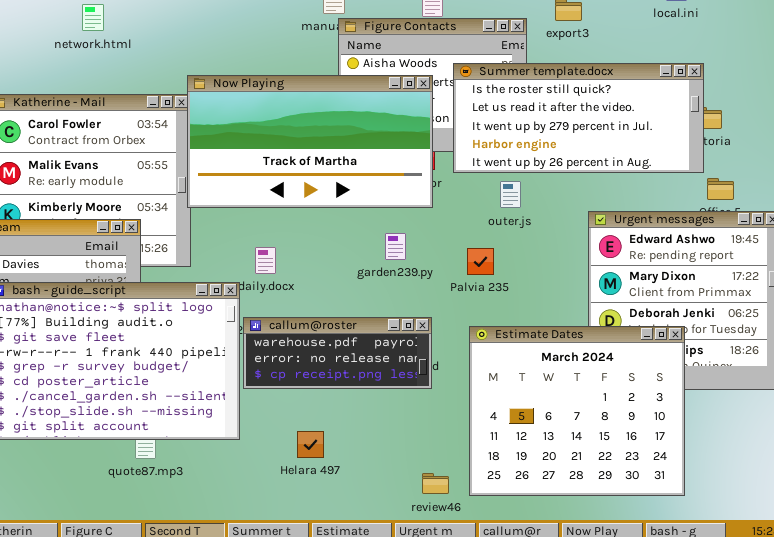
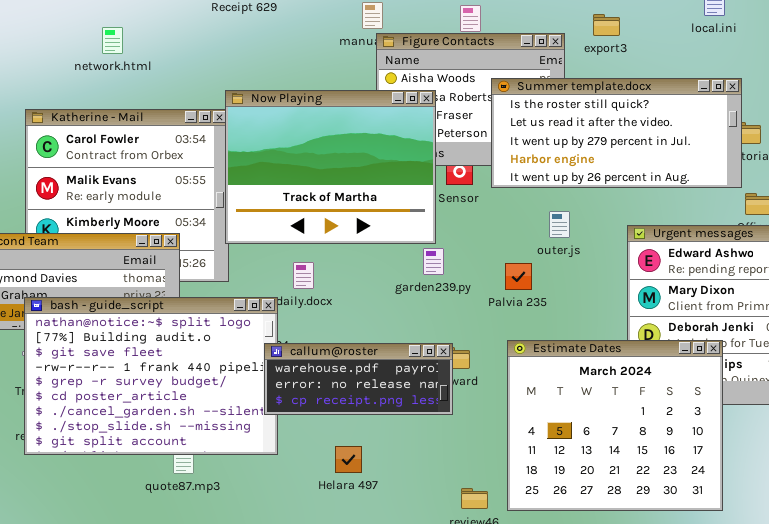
network.html: [82,4,104,31] -> [102,27,123,54], moved
Now Playing: [187,75,433,208] -> [225,90,436,244], resized
outer.js: [500,181,521,208] -> [549,211,570,238], moved
callum@roster: [243,317,432,389] -> [264,343,453,415], moved

